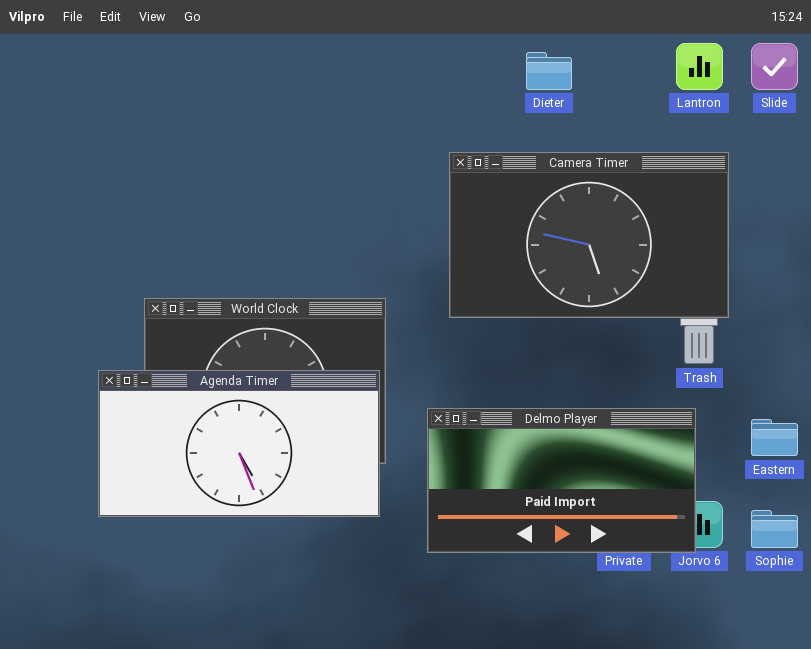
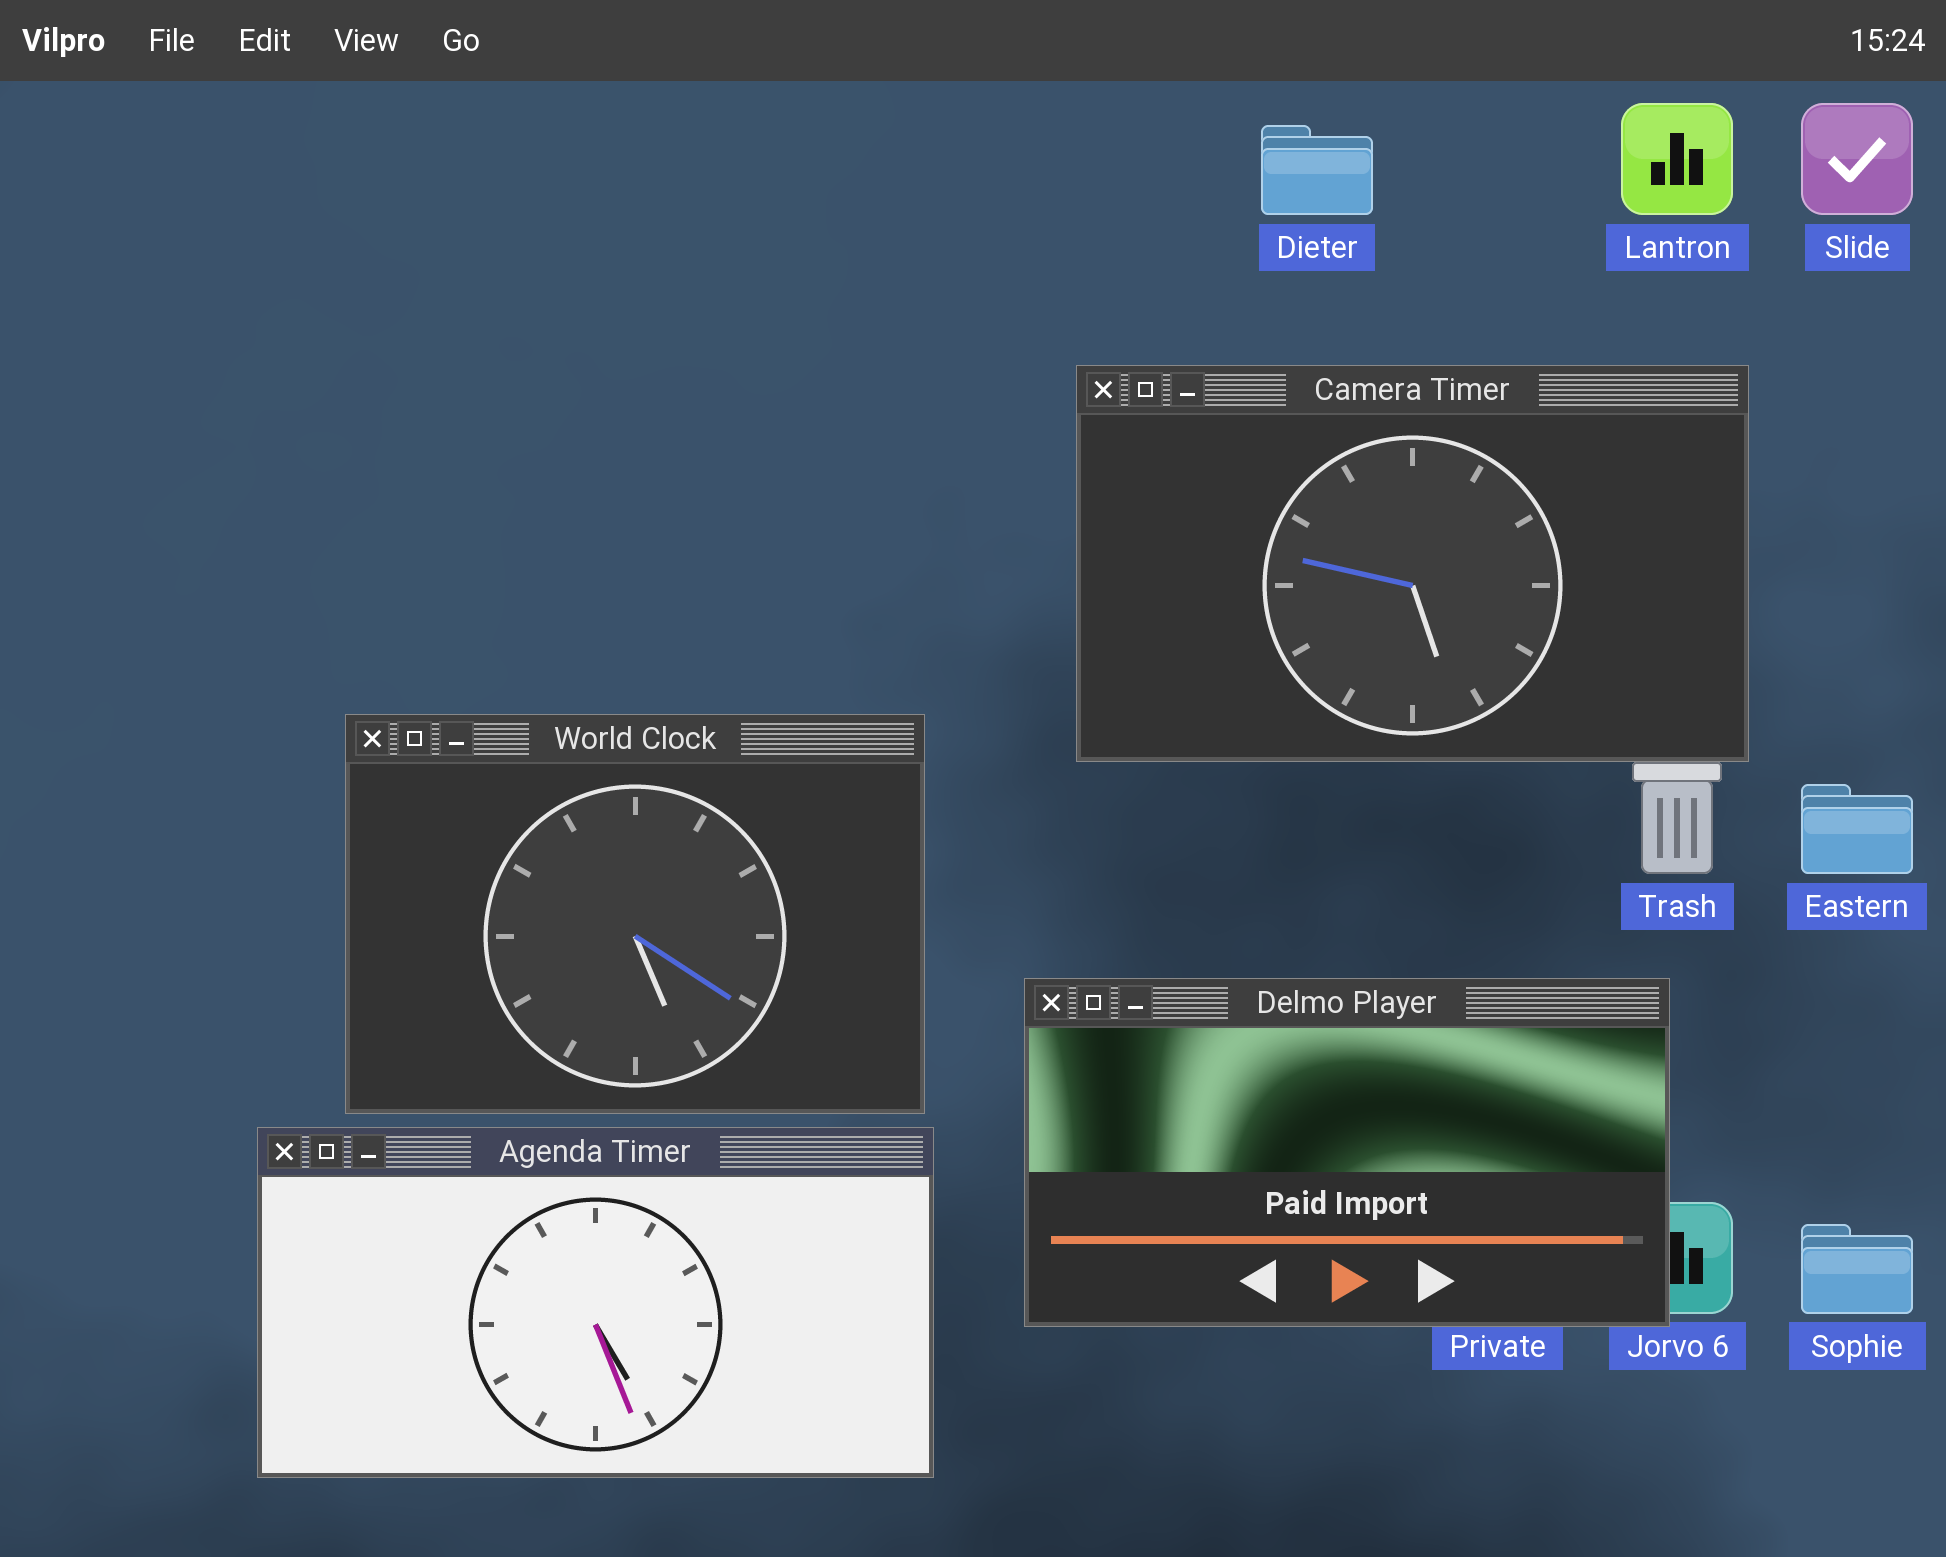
Agenda Timer: [98,370,380,517] -> [257,1127,934,1478], moved
Eastern: [751,419,798,456] -> [1801,784,1913,874], moved

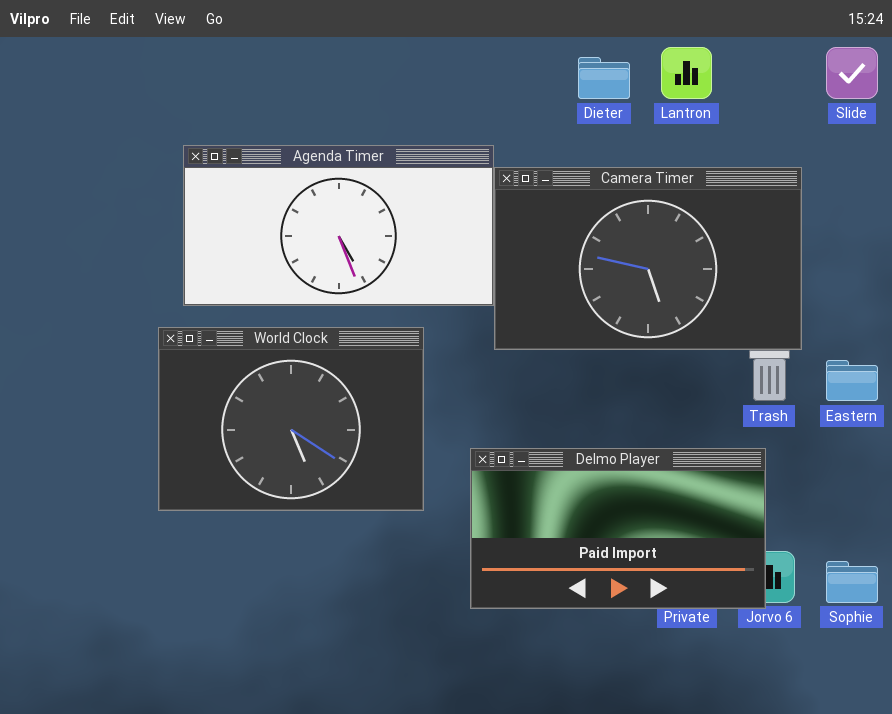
Lantron: [1621,103,1733,215] -> [661,47,712,99], moved
Agenda Timer: [257,1127,934,1478] -> [183,145,494,306], moved

